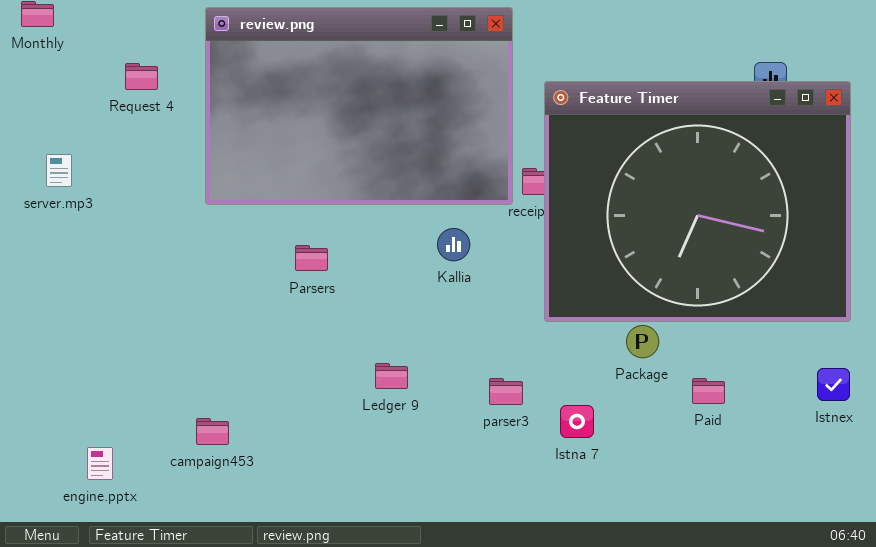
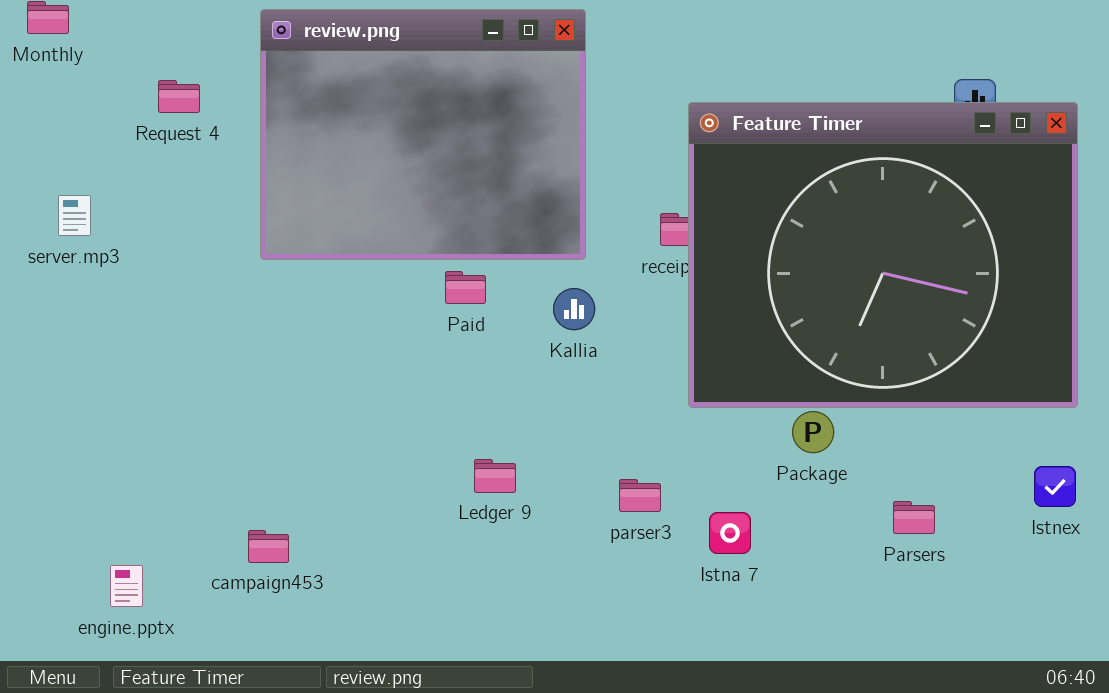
review.png: [205,7,513,205] -> [260,9,586,260], resized
Parsers: [295,245,328,271] -> [893,501,935,534], moved
Paid: [692,378,725,404] -> [445,271,486,304], moved

